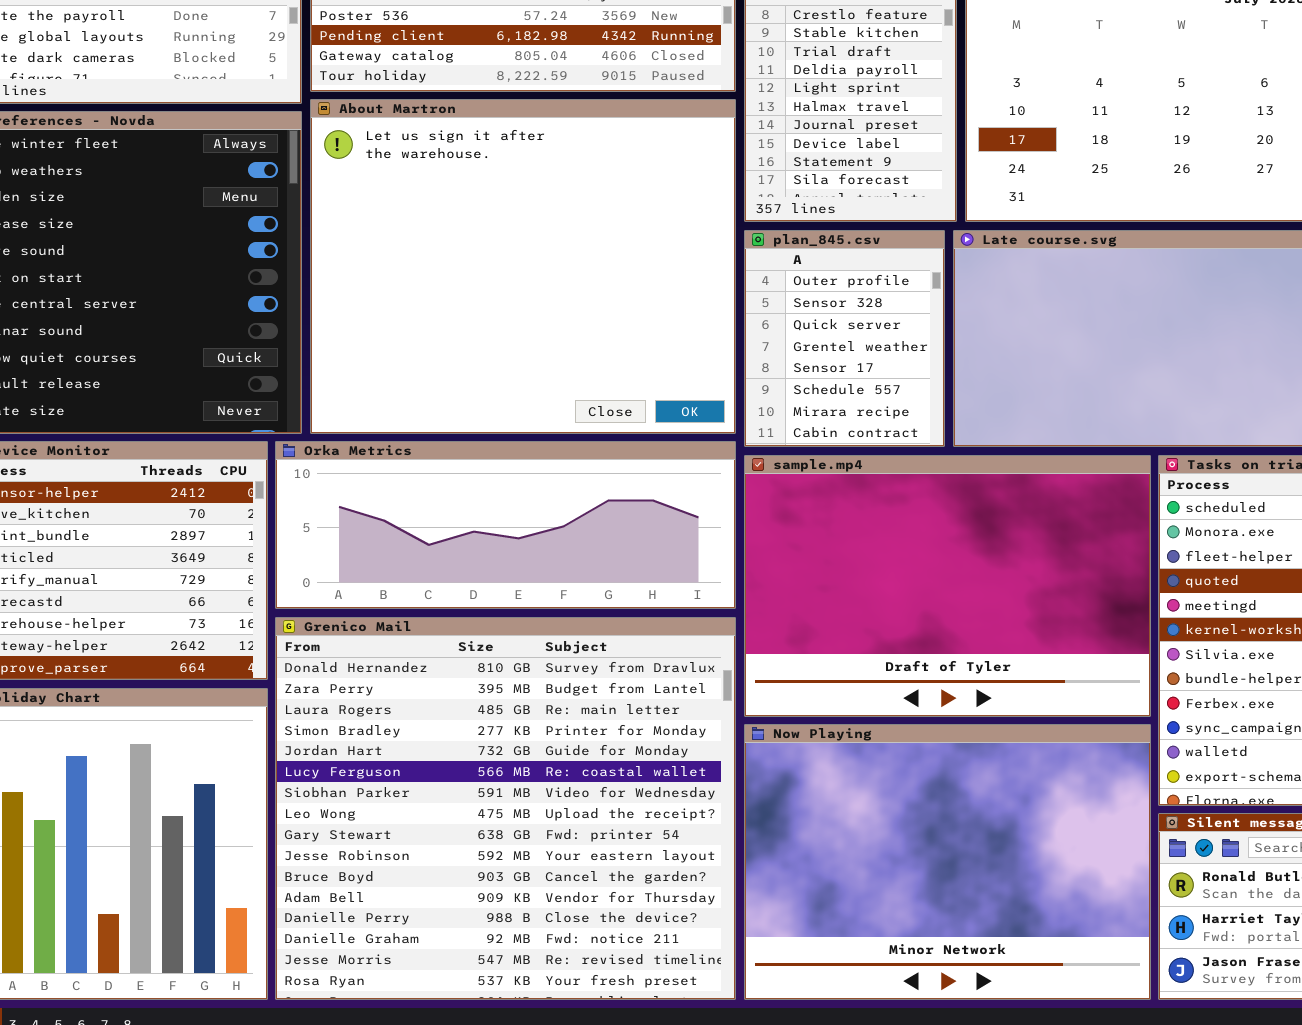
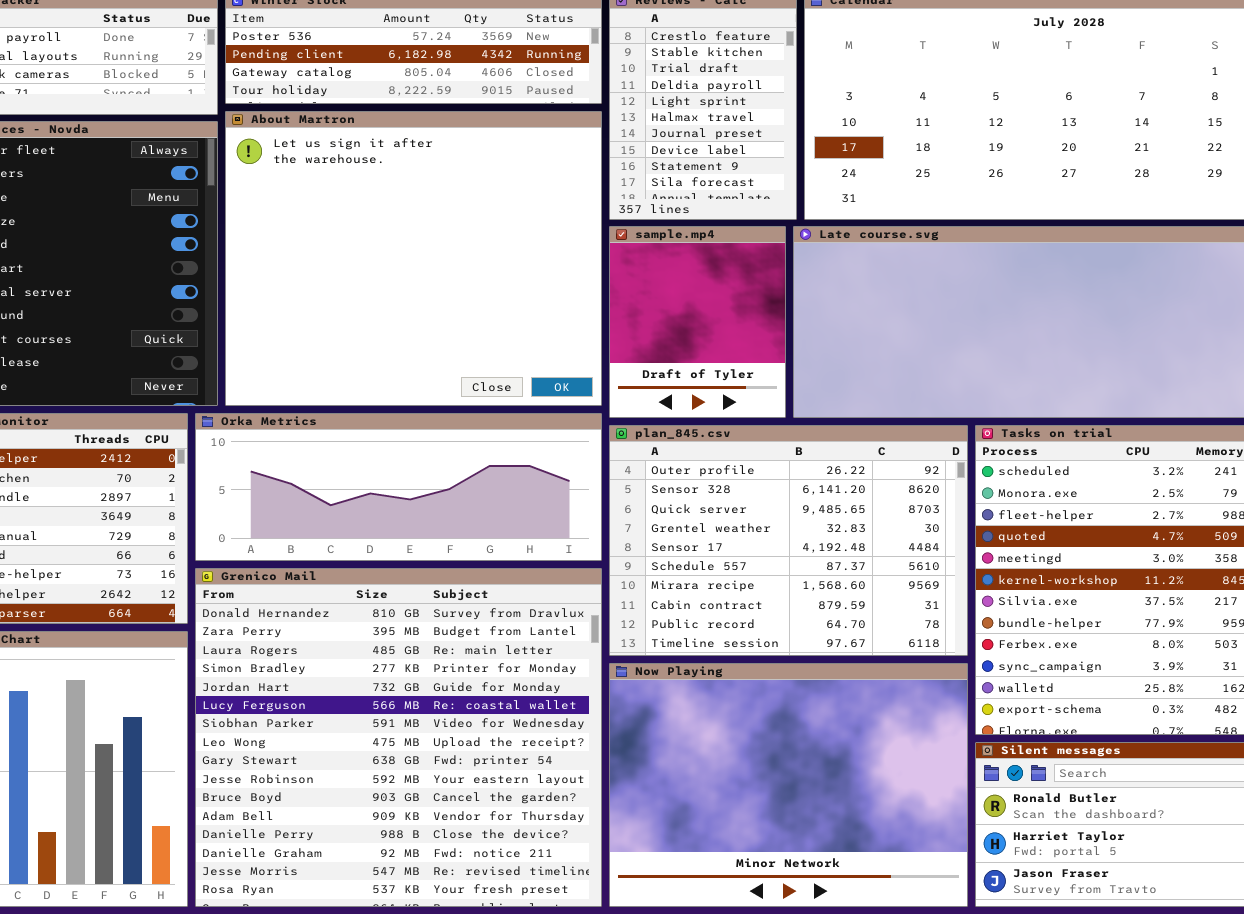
plan_845.csv: [744,230,945,447] -> [609,425,968,656], moved, resized
sample.mp4: [744,455,1151,717] -> [609,226,786,418], moved, resized

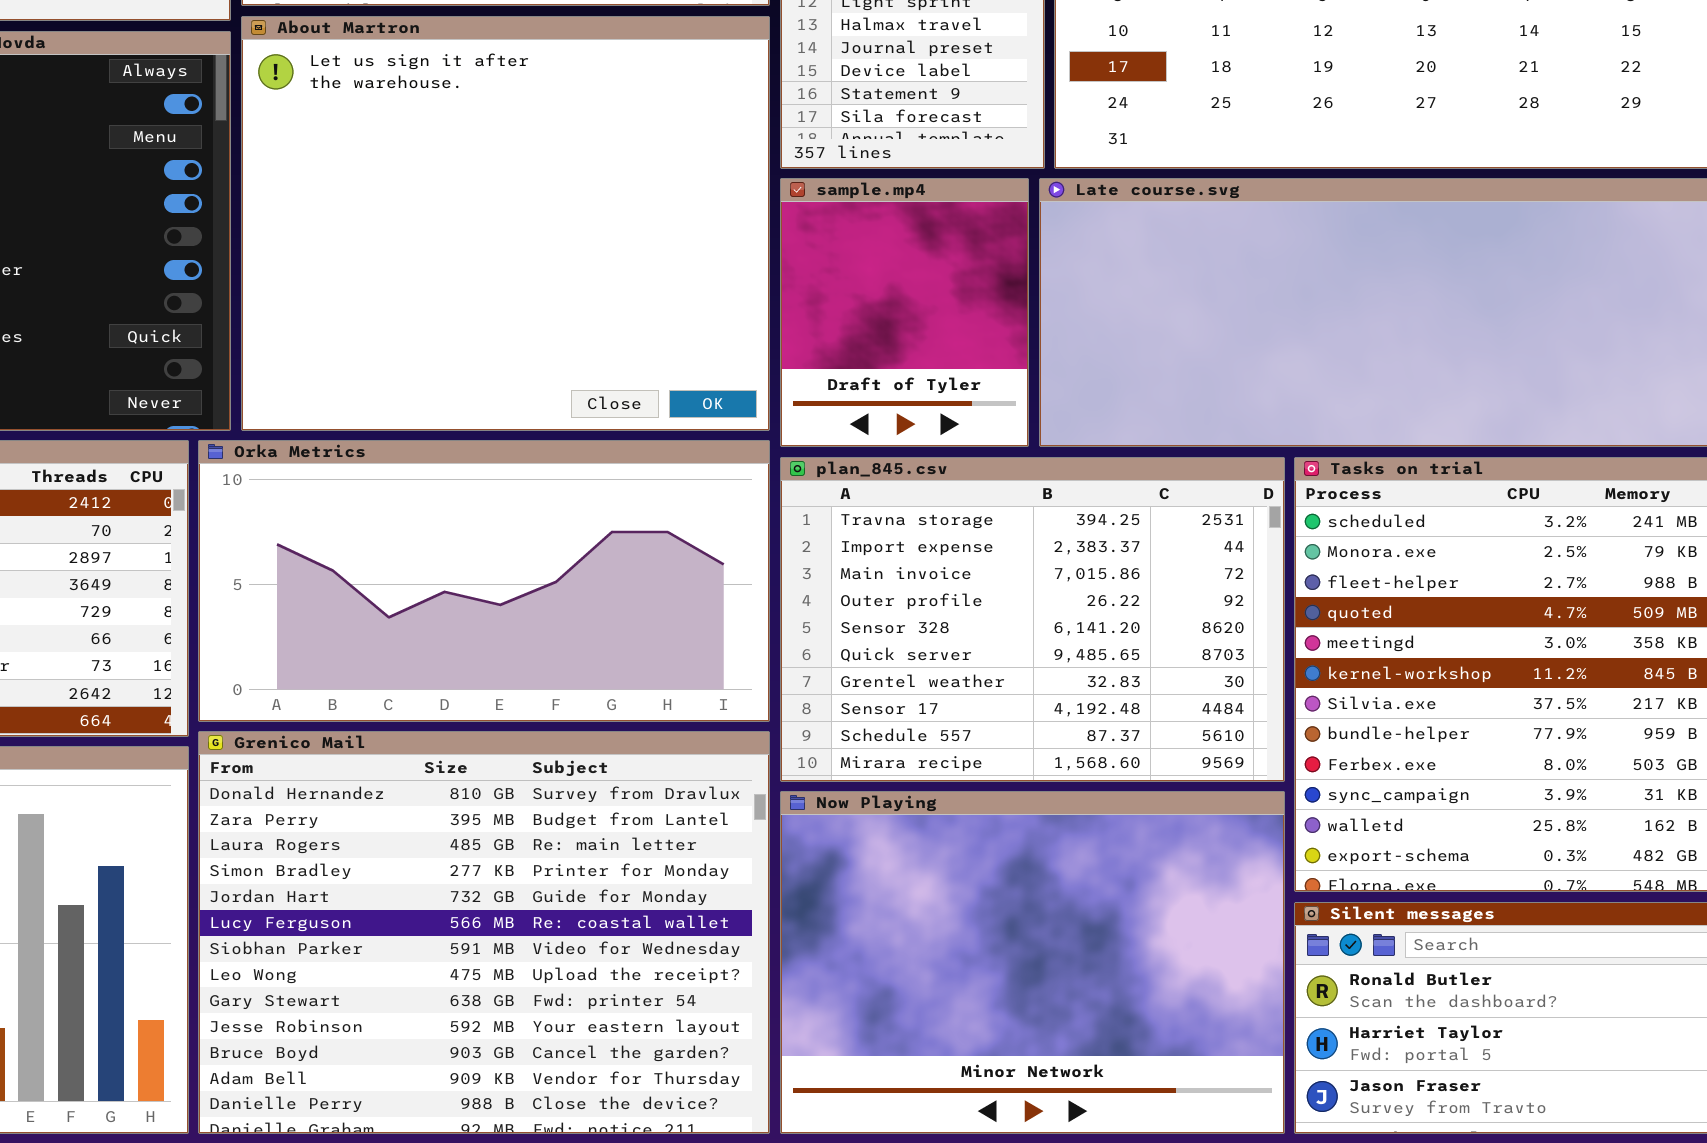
Orka Metrics: [195,413,602,561] -> [198,440,770,722], resized
plan_845.csv: [609,425,968,656] -> [780,457,1285,782], scrolled up 3 rows
Grenico Mail: [195,568,602,907] -> [198,731,770,1134], resized

